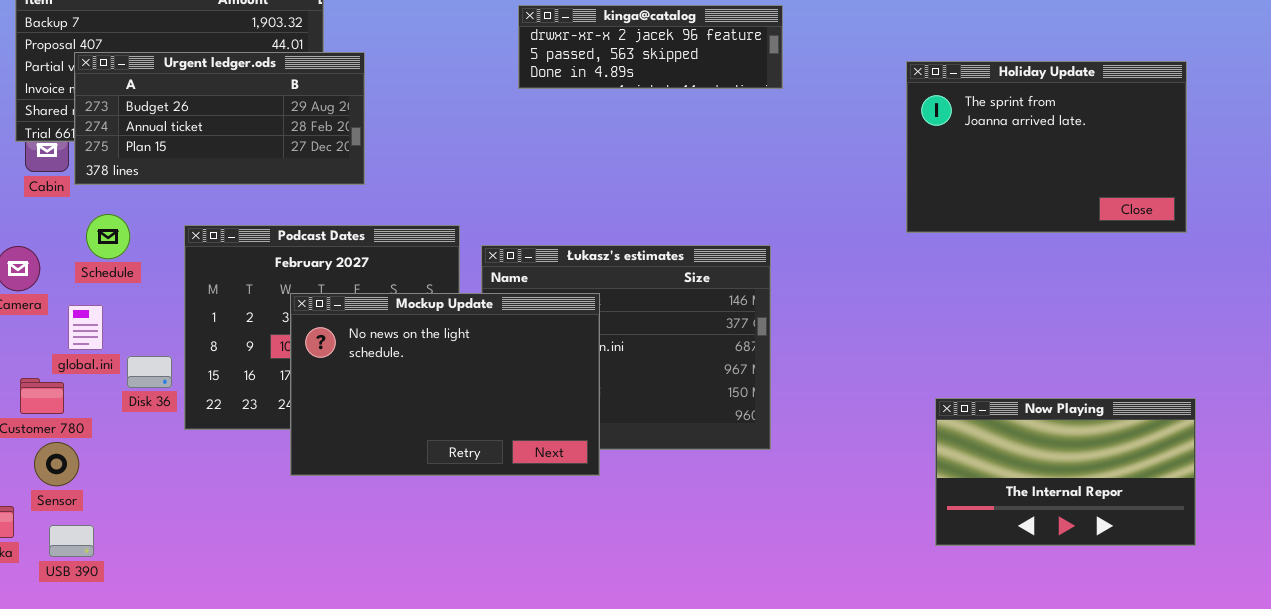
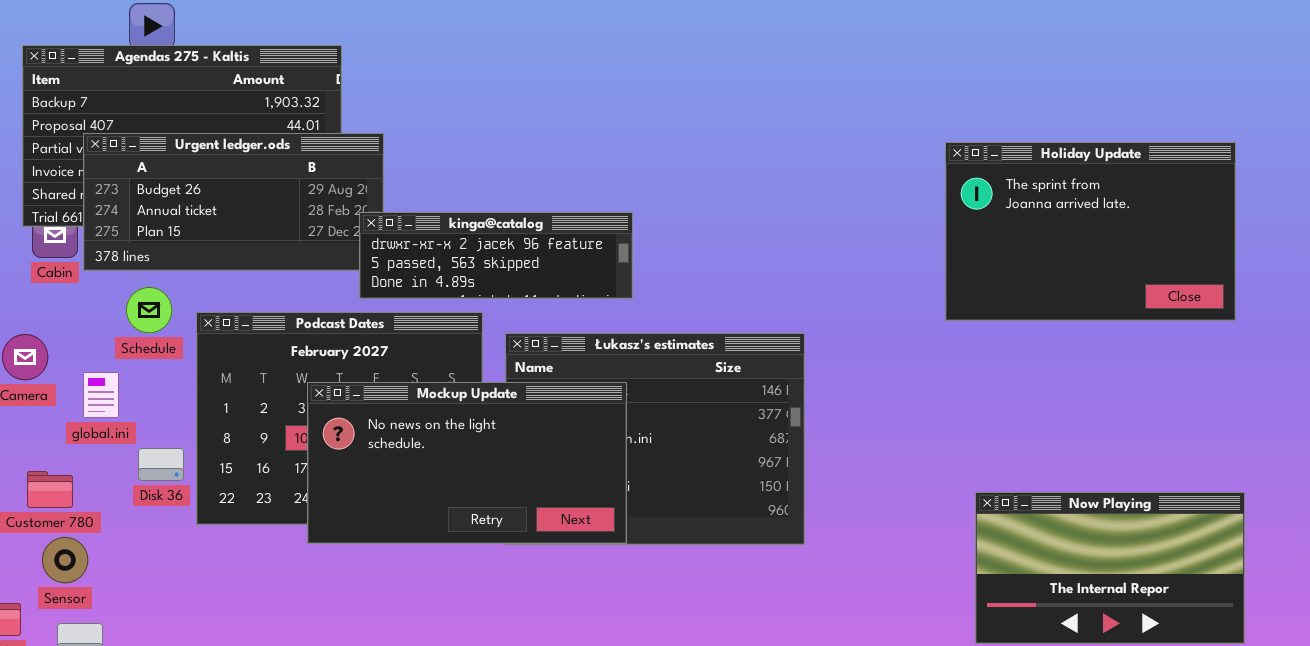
kinga@catalog: [518,5,783,89] -> [359,212,633,299], moved
Schedule: [86,214,130,259] -> [126,287,172,333], moved
Mockup Update: [290,293,600,476] -> [307,382,627,544], resized
global.ini: [68,305,103,350] -> [83,372,119,418], moved

